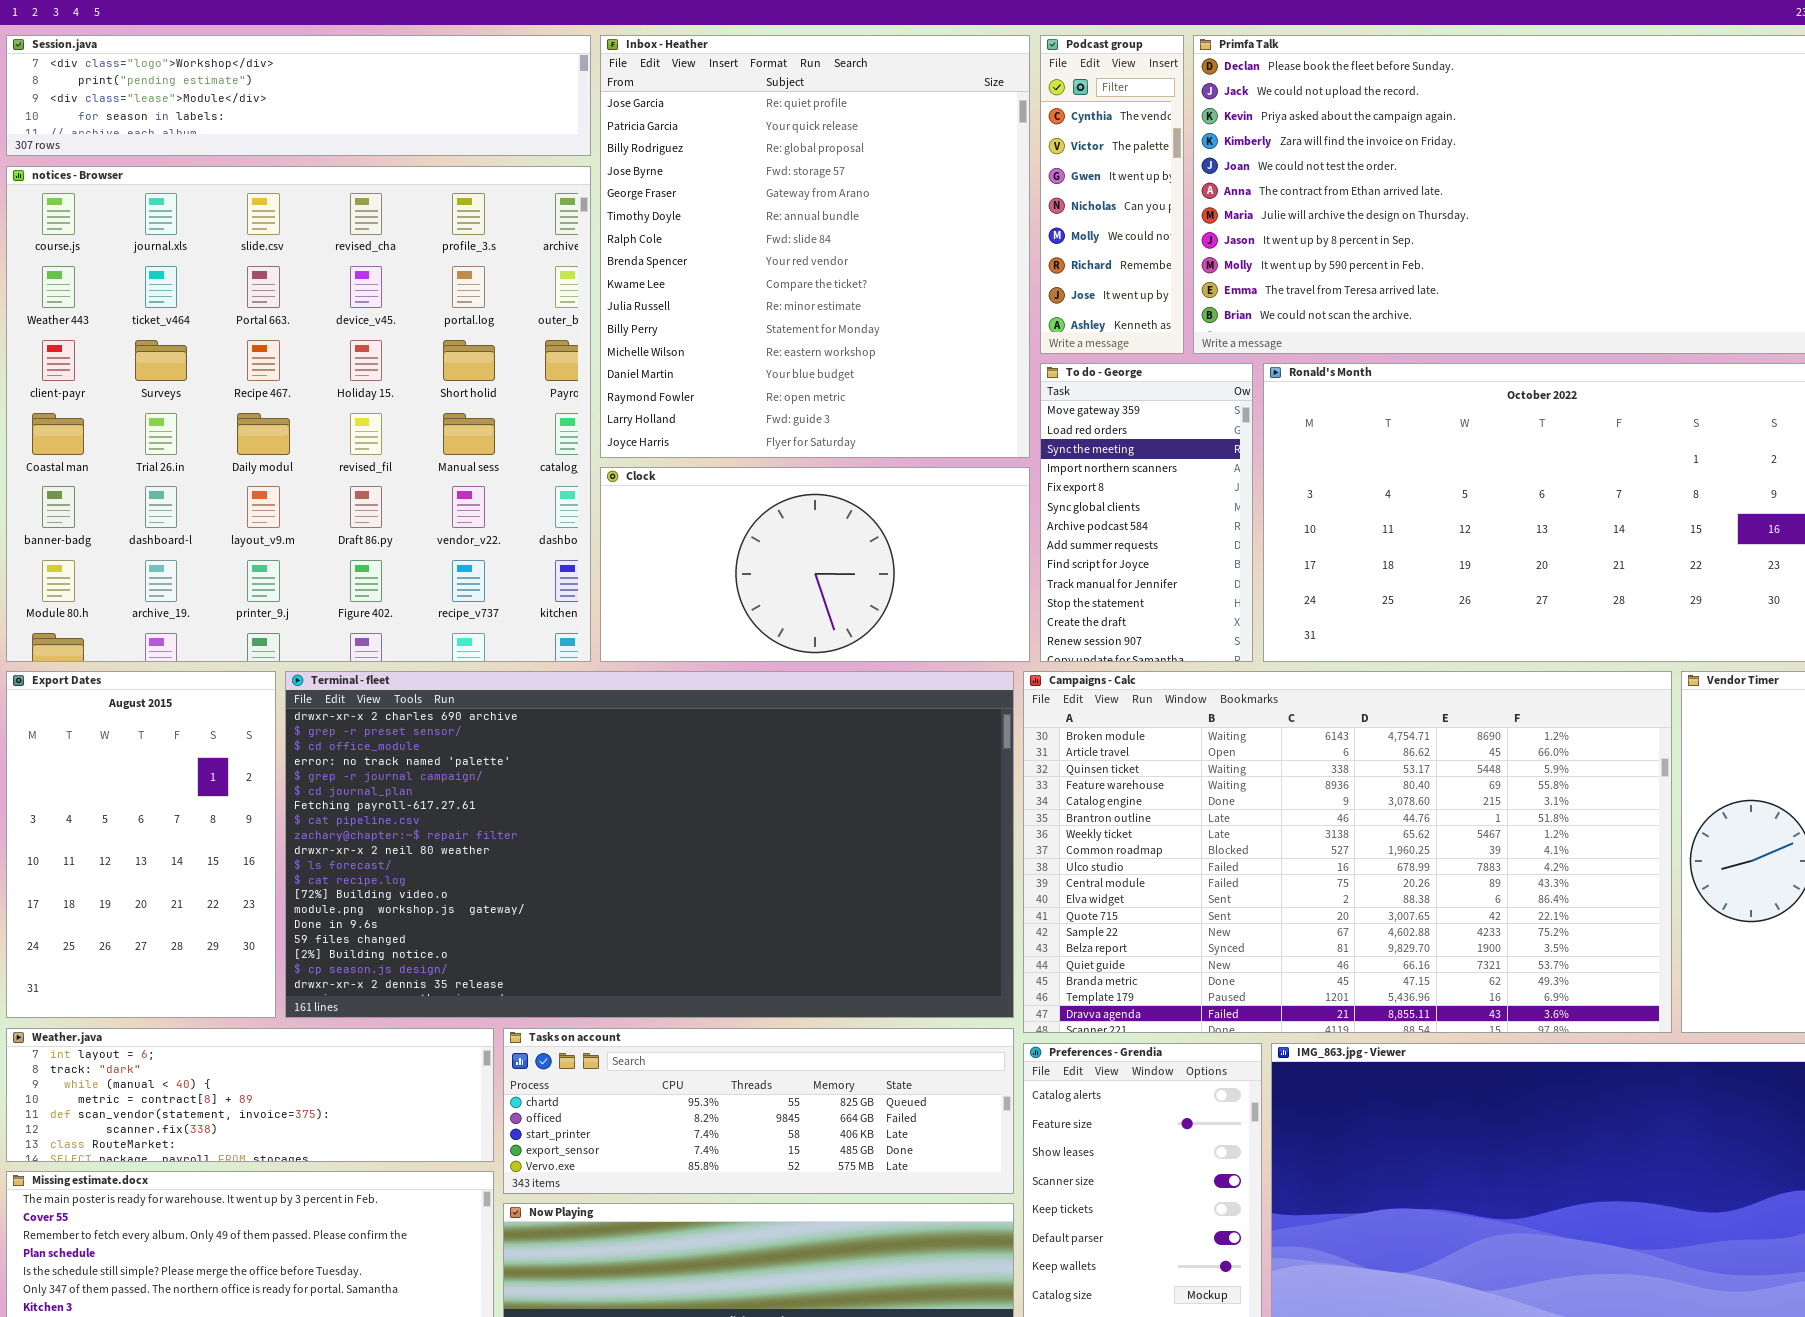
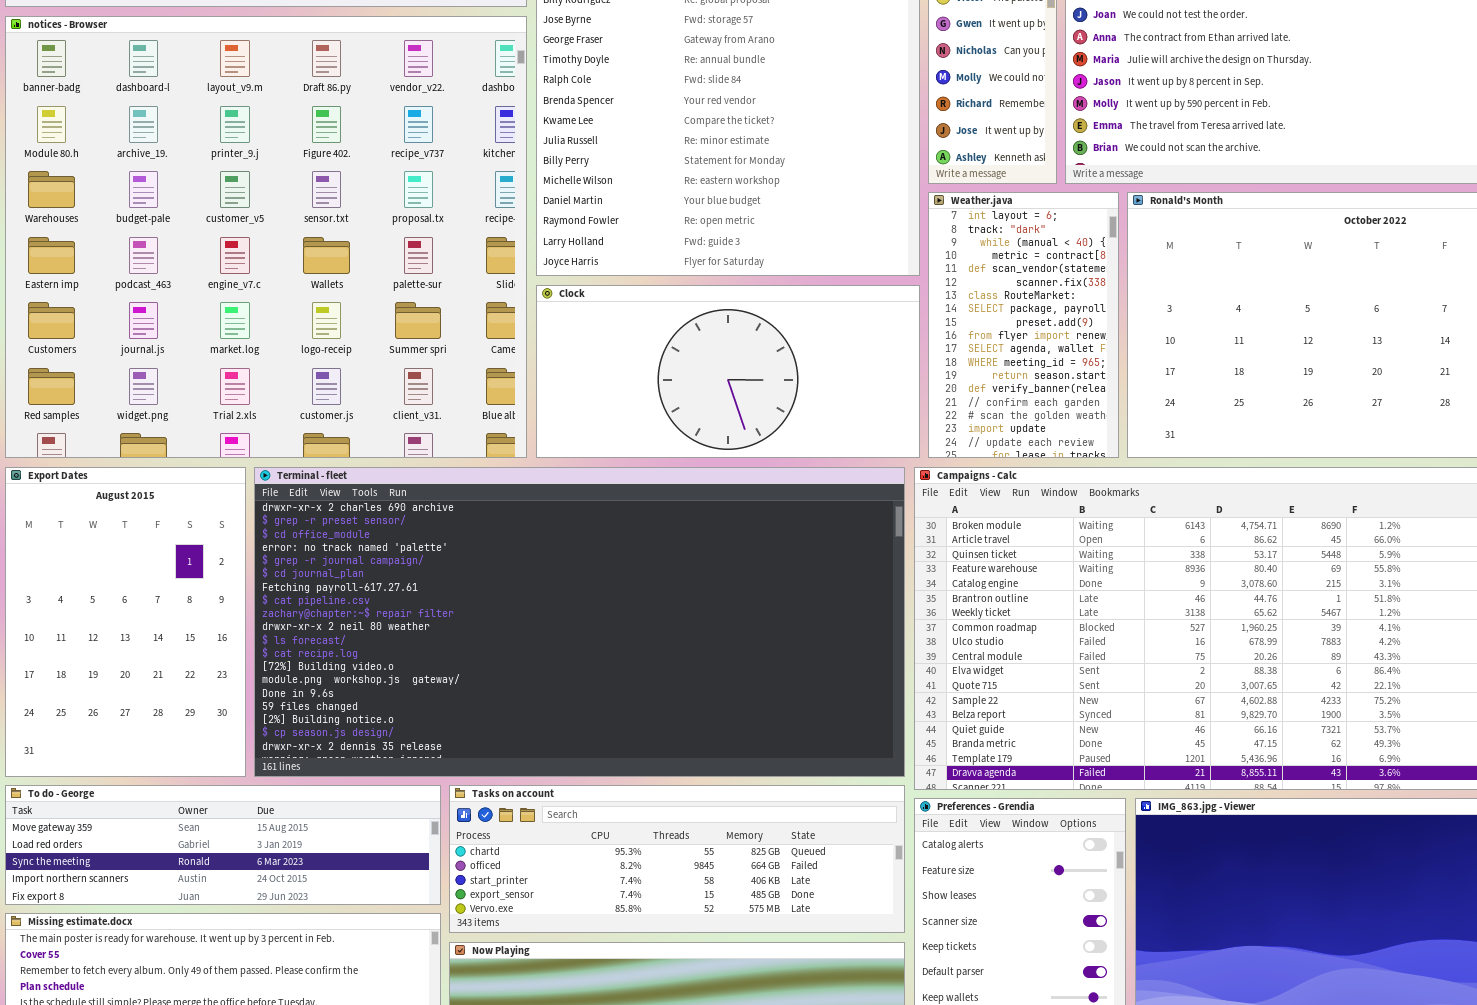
notices - Browser: [6,166,591,662] -> [5,16,527,458], scrolled down 4 rows
To do - George: [1040,363,1253,662] -> [5,785,441,905], moved, resized
Weather.java: [6,1028,494,1162] -> [928,192,1119,458], moved, resized

